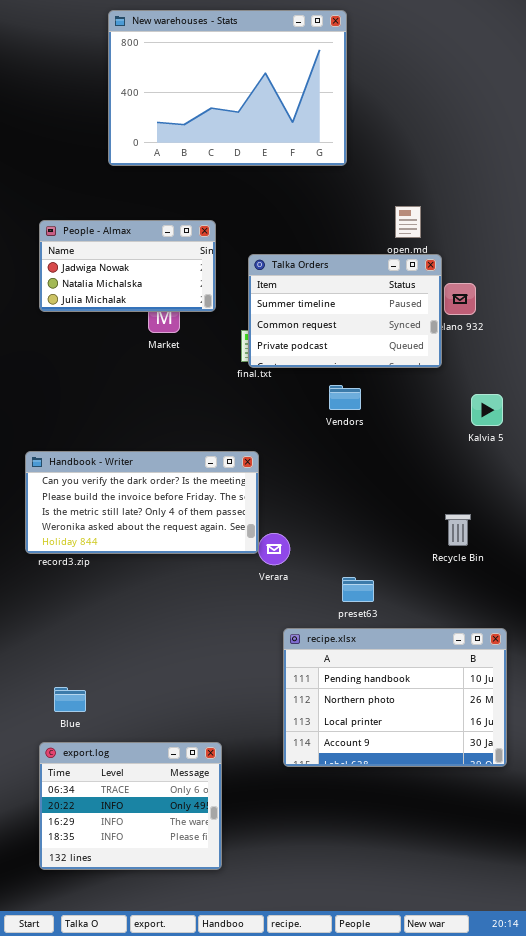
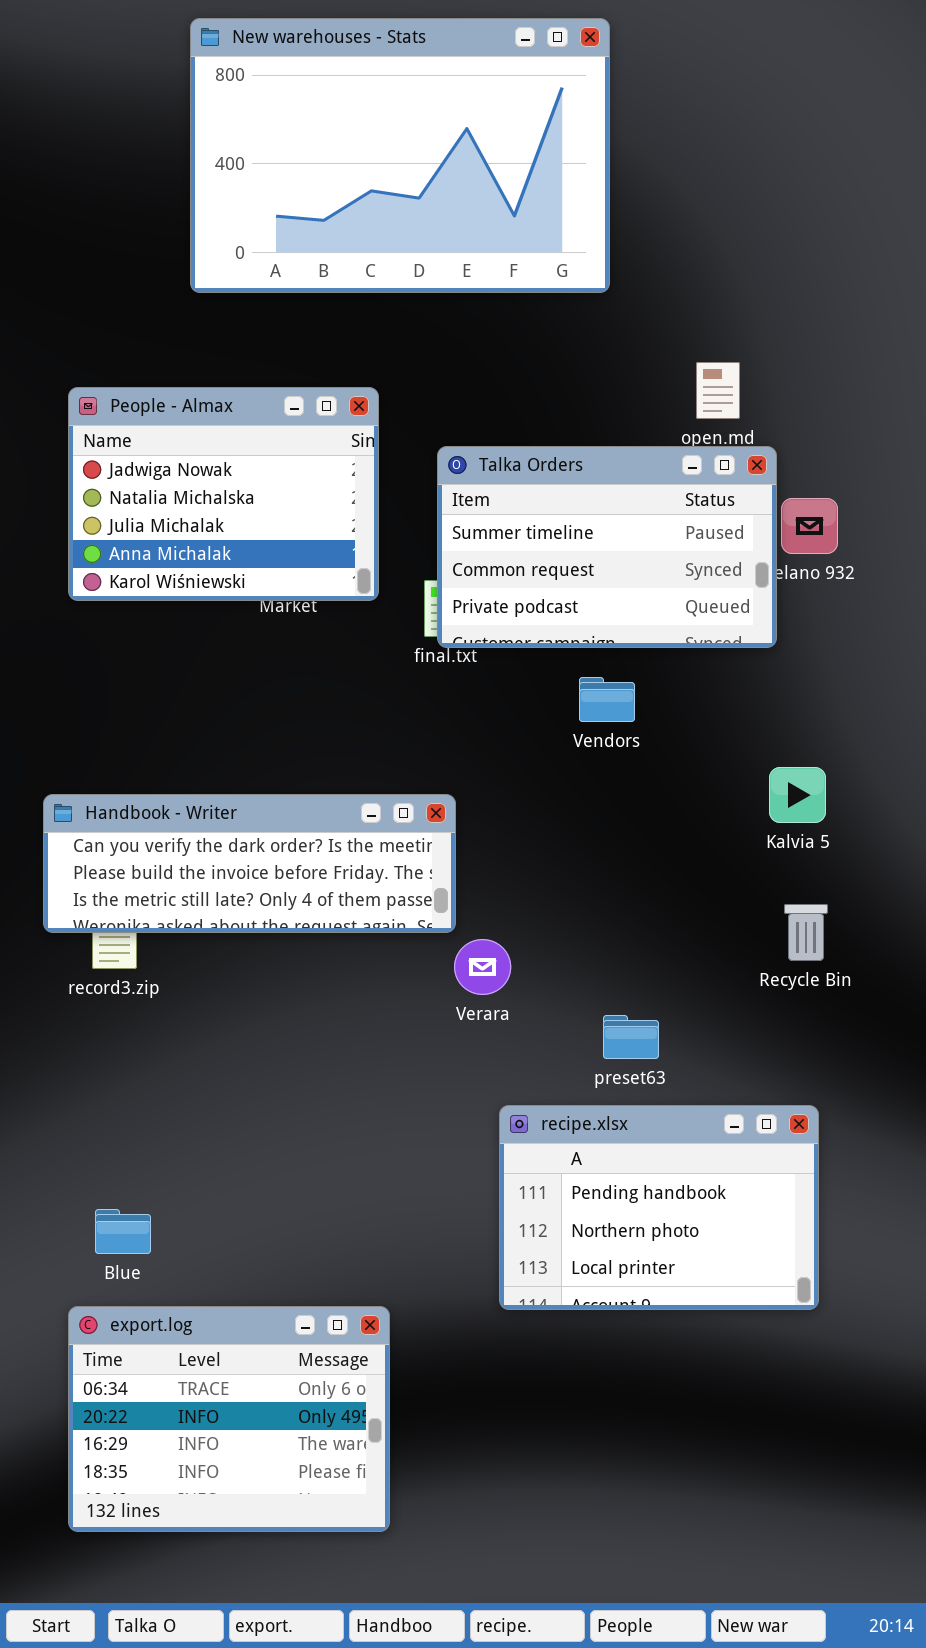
People - Almax: [39,220,216,312] -> [68,387,379,601], resized
Kalvia 5: [471,394,503,426] -> [769,767,826,823], moved
Handbook - Writer: [25,451,259,554] -> [43,794,456,933], resized
recipe.xlsx: [283,628,507,767] -> [499,1105,819,1310], resized

